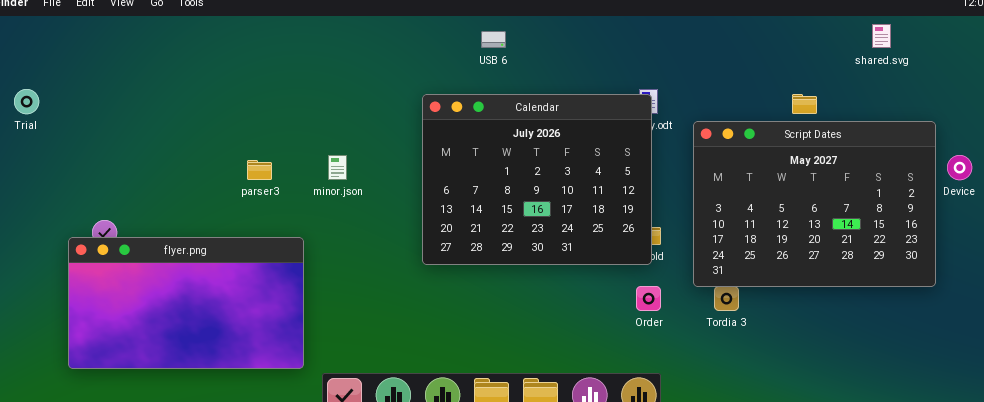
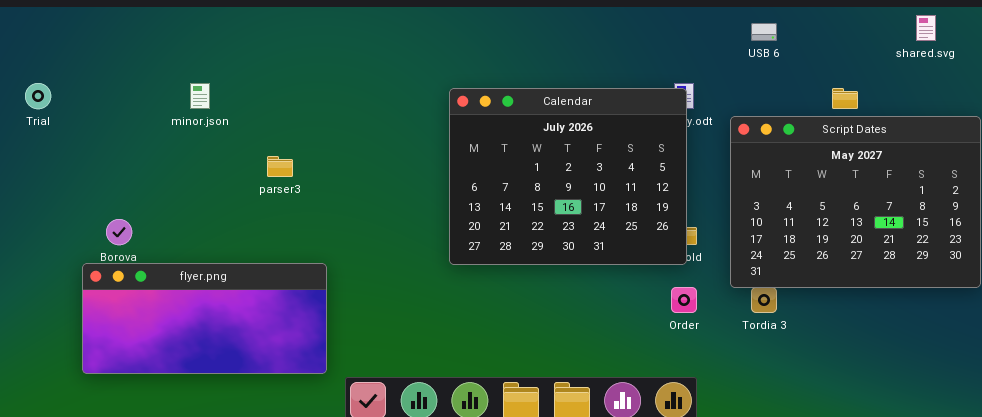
USB 6: [481,31,506,48] -> [751,23,777,41], moved
minor.json: [328,155,347,180] -> [190,83,210,109], moved
flyer.png: [68,237,304,369] -> [82,263,327,374], resized

